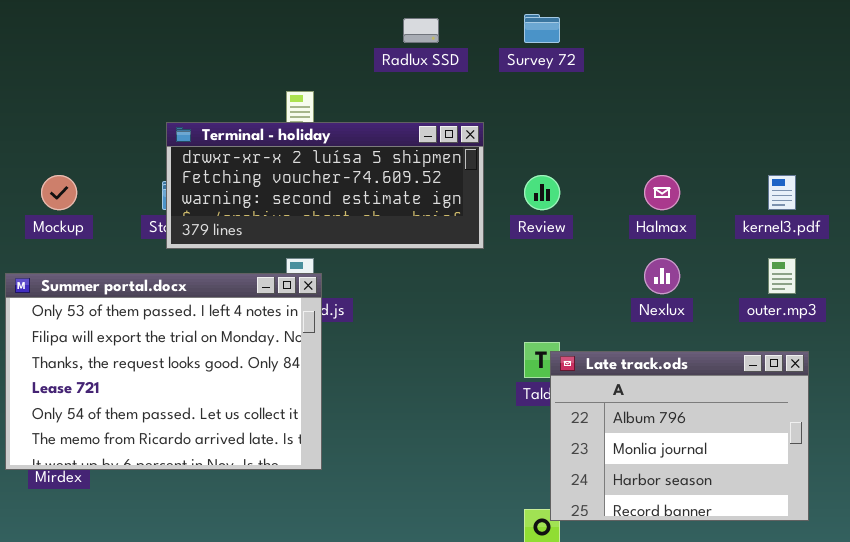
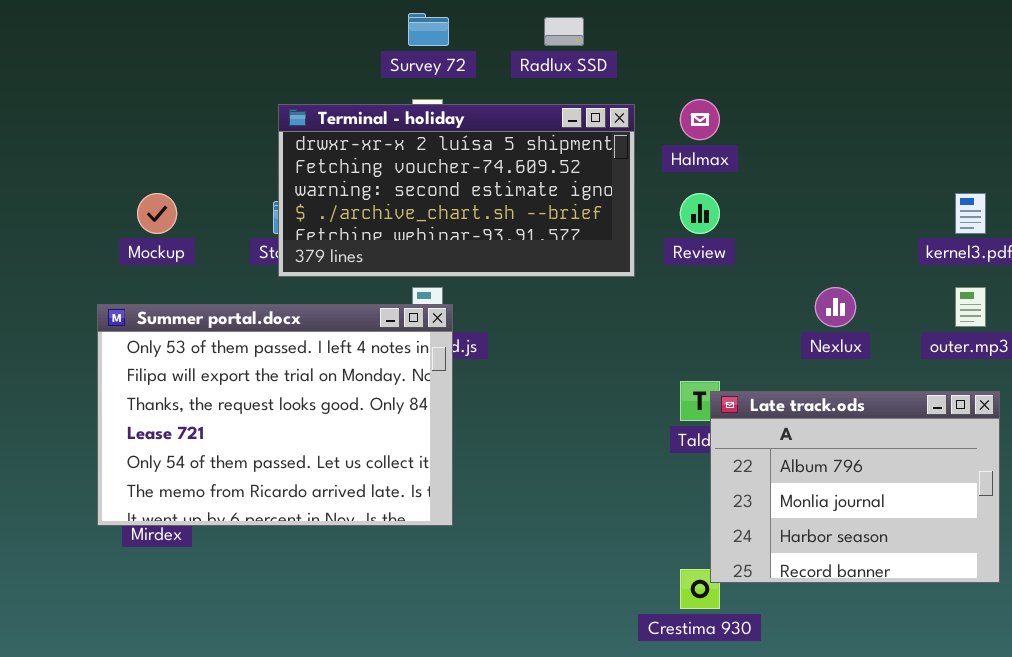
Survey 72: [524,14,560,43] -> [408,13,449,46], moved
Terminal - holiday: [166,122,484,249] -> [278,104,635,277], resized
Halmax: [644,175,680,210] -> [680,99,720,140], moved

